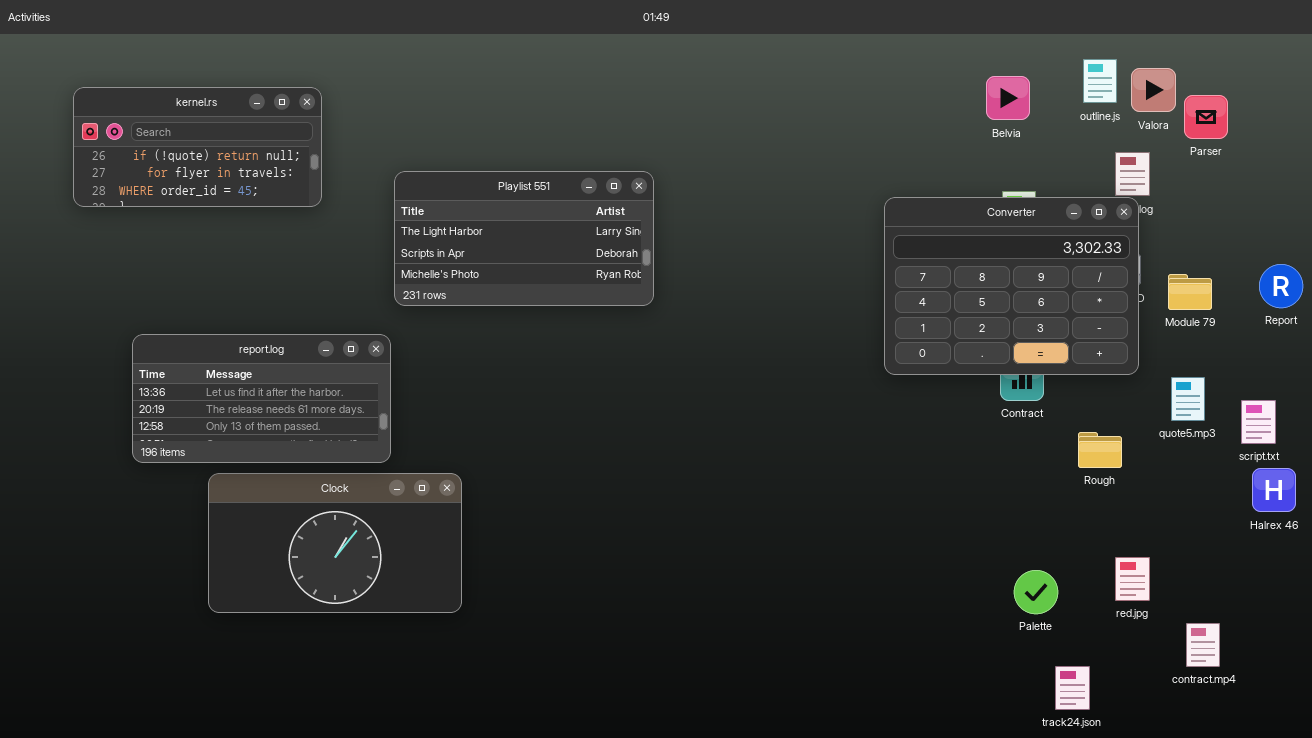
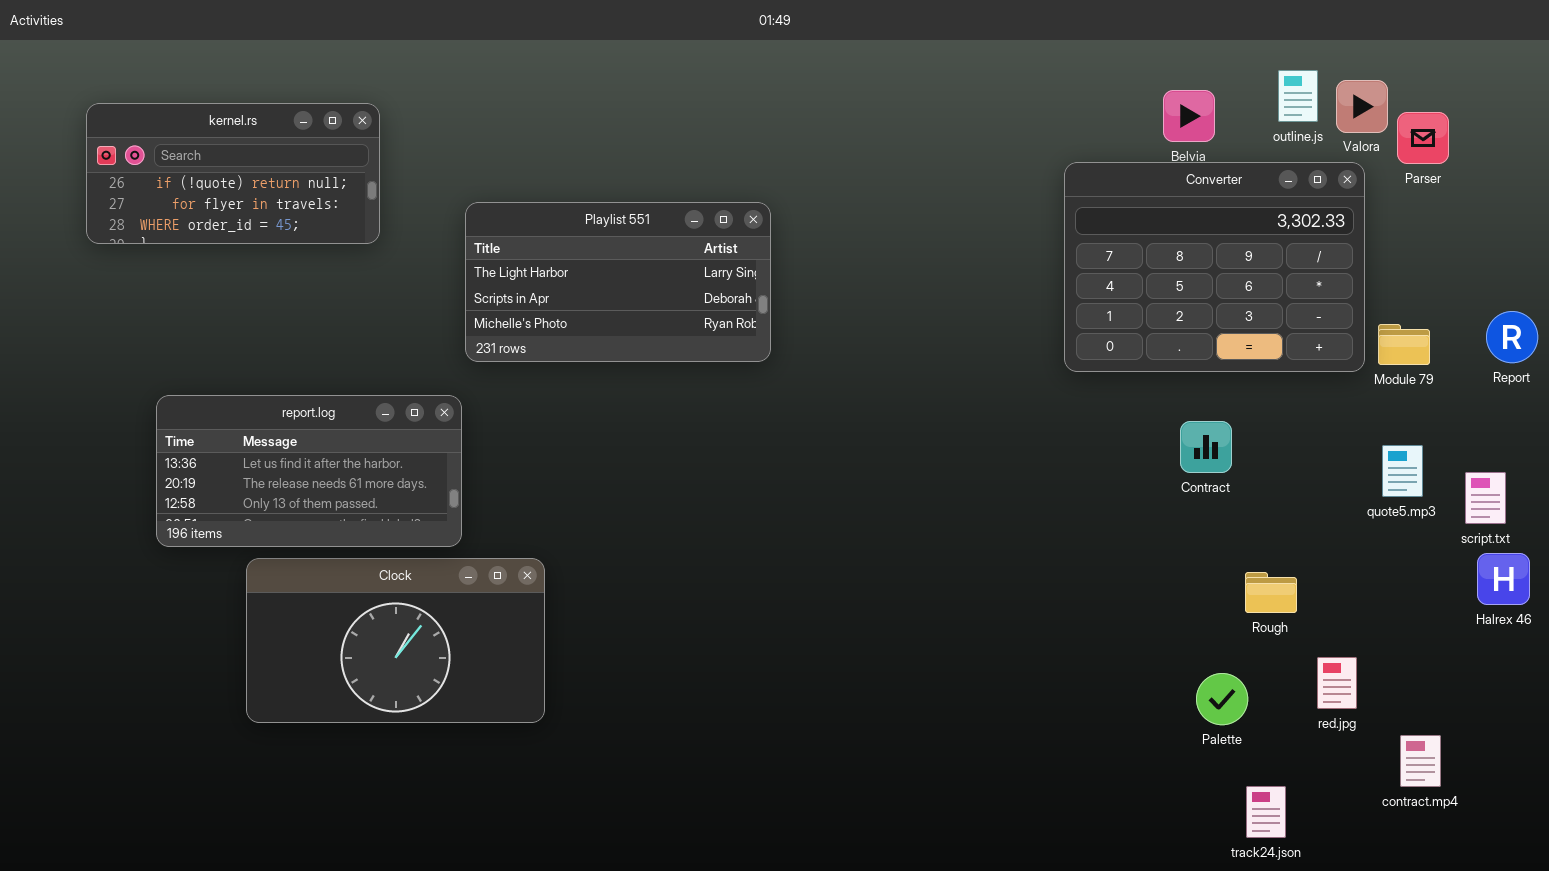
Converter: [884,197,1139,375] -> [1064,162,1365,372], moved
Rough: [1078,432,1122,468] -> [1245,572,1297,613], moved

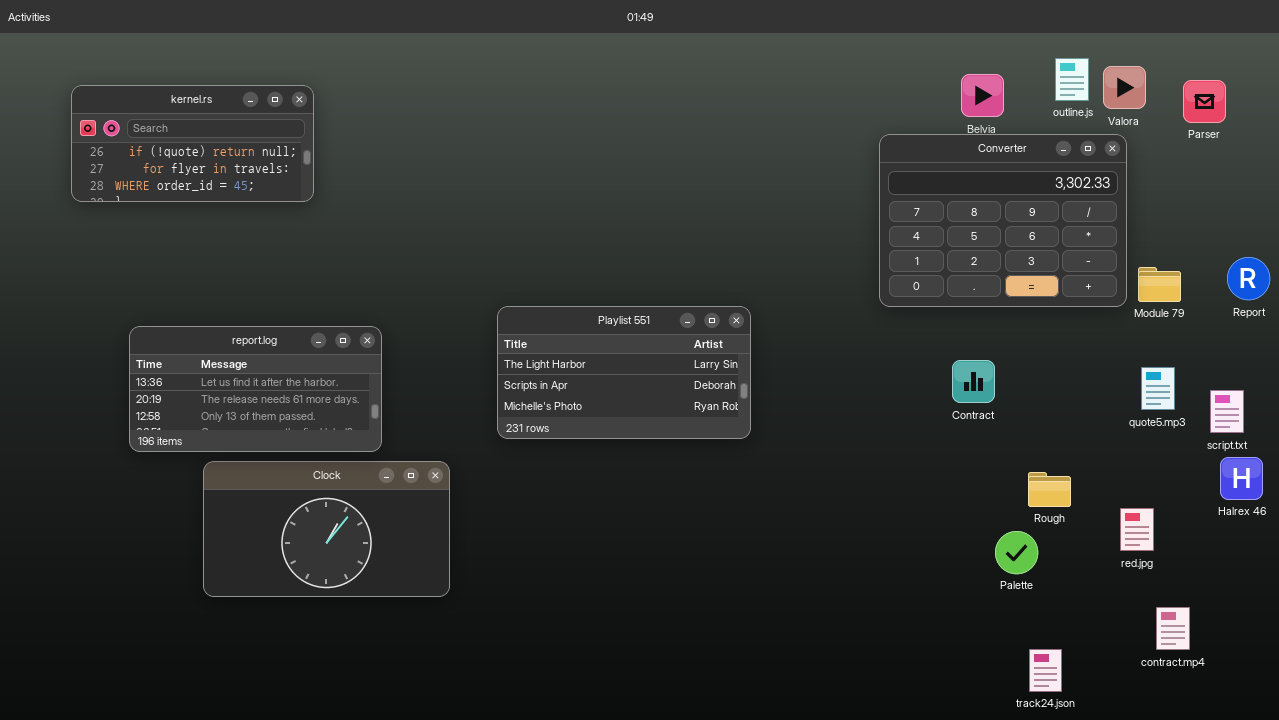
Parser: [1397,112,1449,164] -> [1183,80,1226,123], moved
Playlist 551: [465,202,771,362] -> [497,306,751,439], moved
Contract: [1180,421,1232,473] -> [952,360,995,403], moved
red.jpg: [1317,657,1357,709] -> [1120,508,1154,551], moved
Palette: [1196,673,1248,725] -> [995,531,1038,574], moved

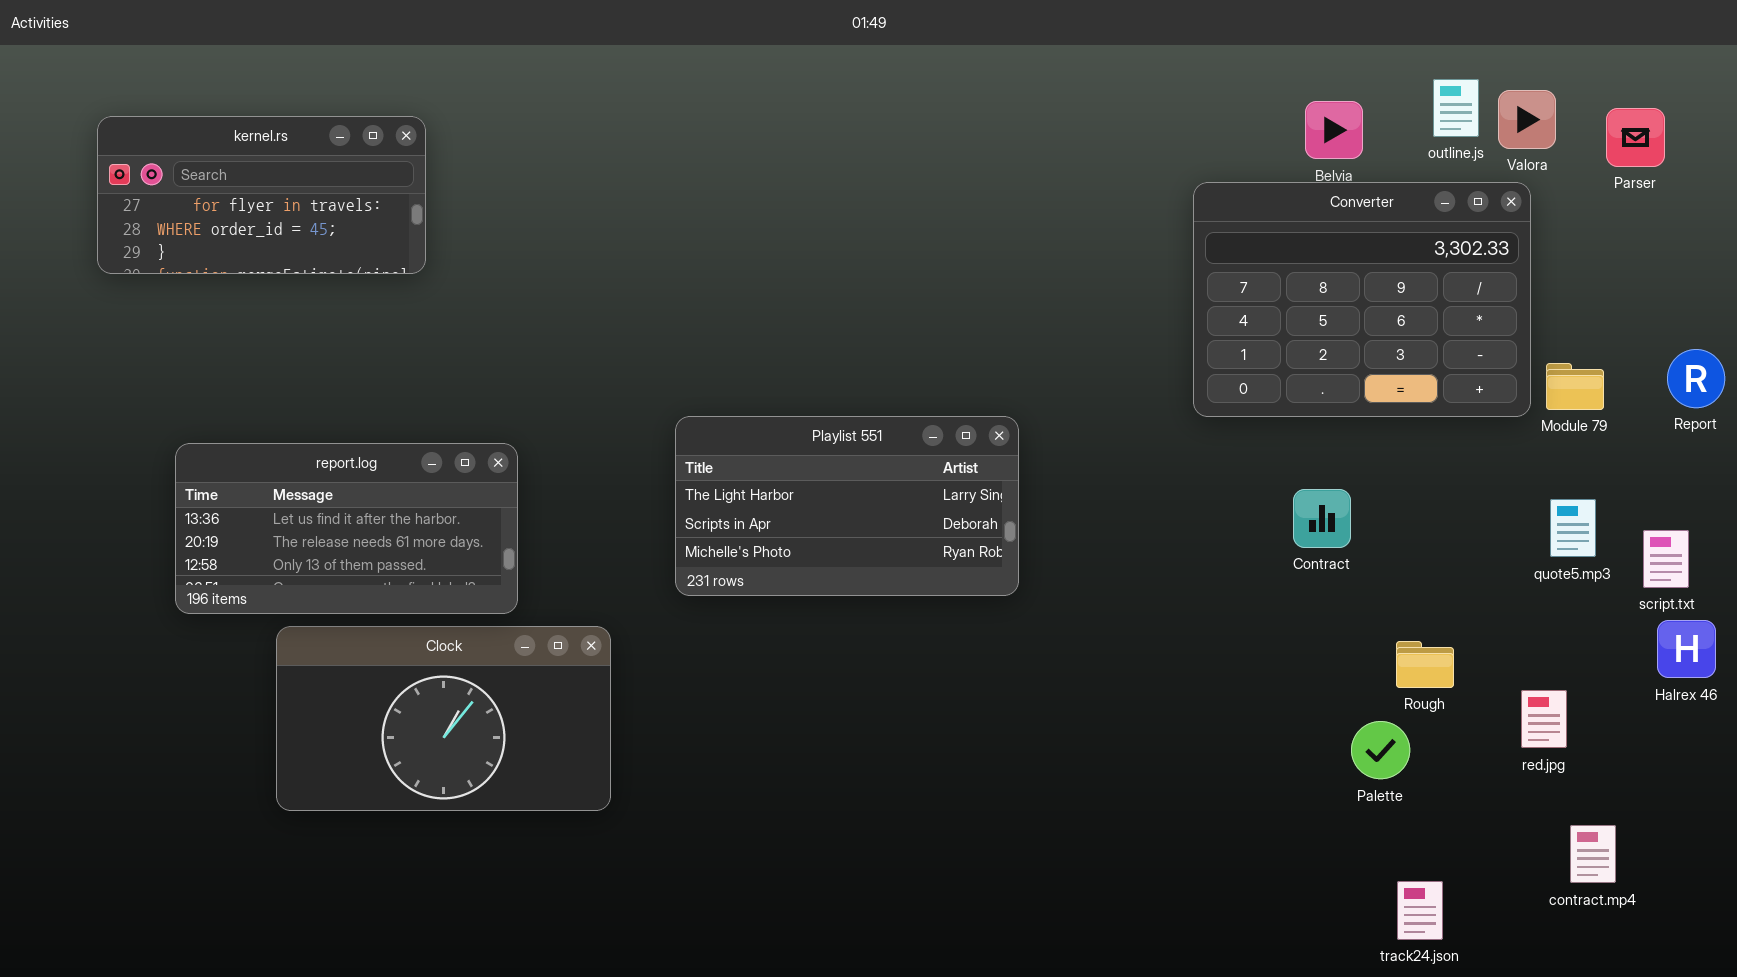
kernel.rs: [71,85,314,202] -> [97,116,426,274], scrolled down 1 row

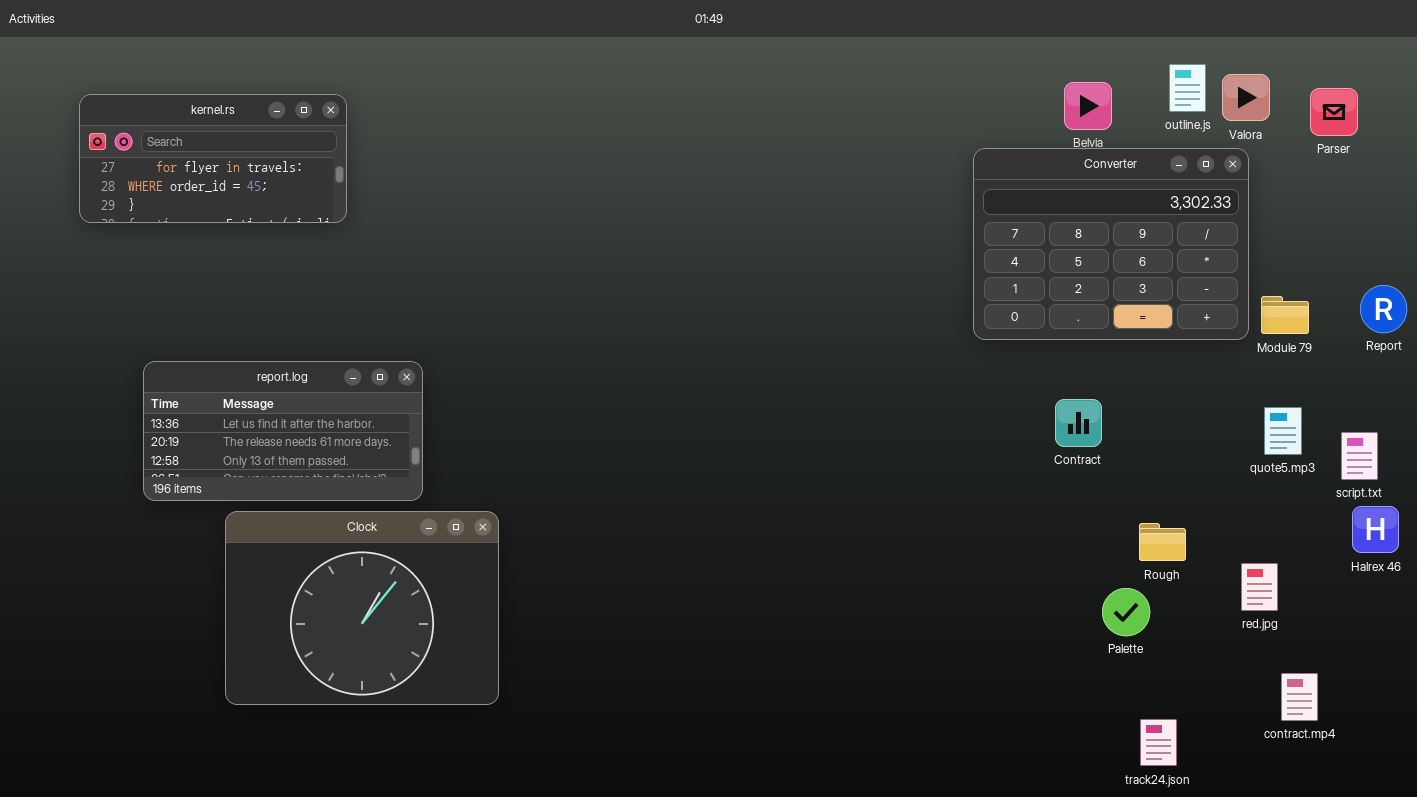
Playlist 551: [675,416,1019,596] -> none, closed
Clock: [276,626,611,811] -> [225,511,499,705], resized

